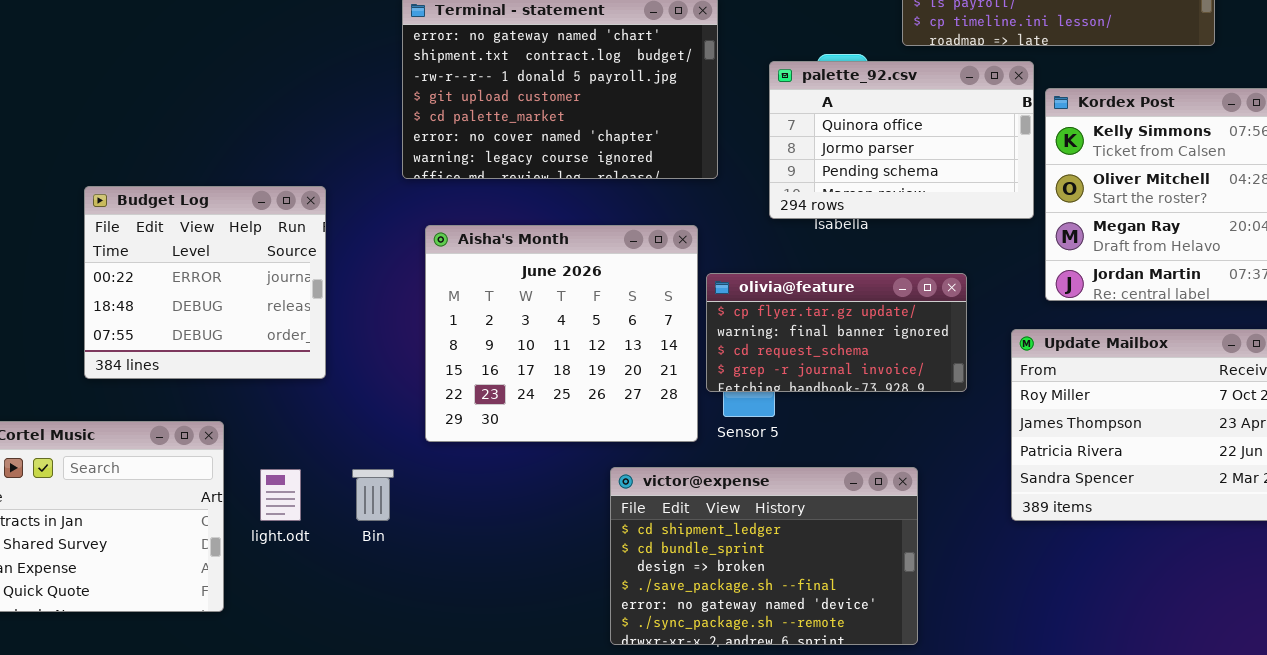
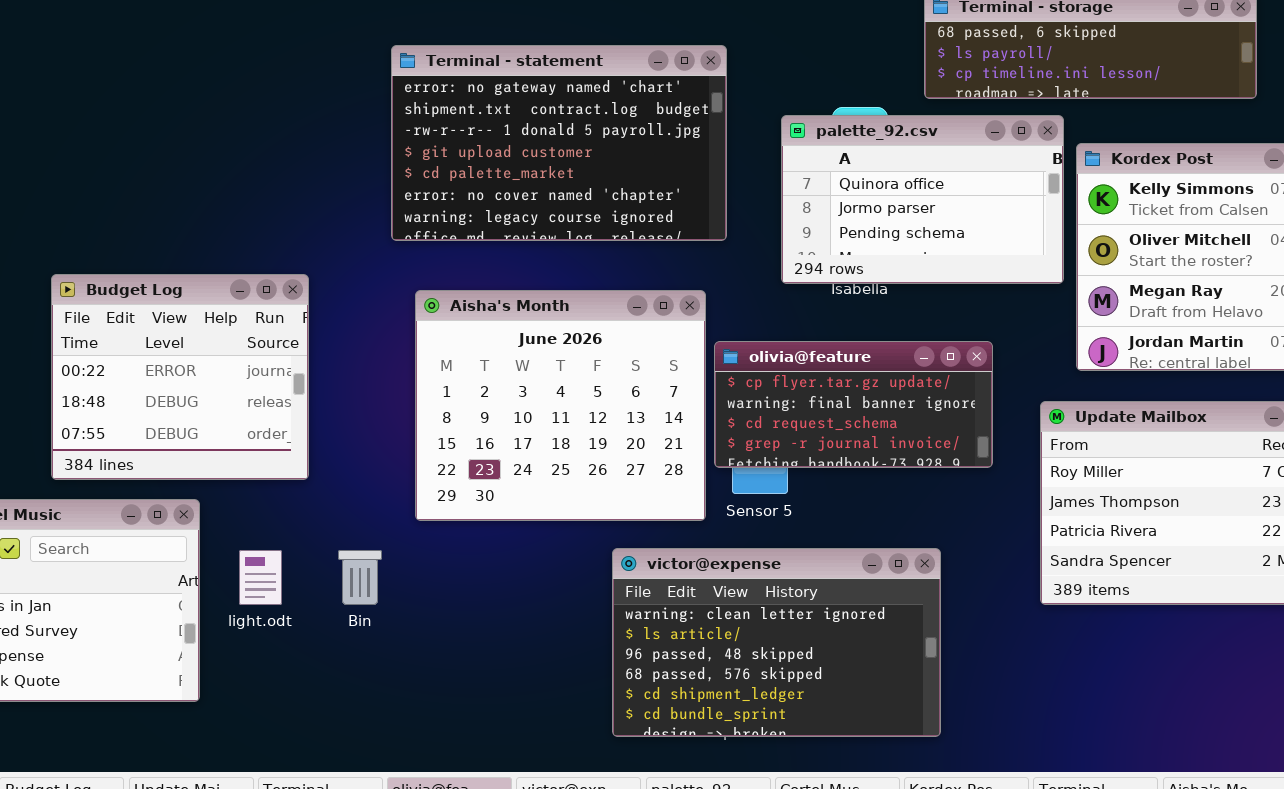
Budget Log: [84,186,326,379] -> [51,274,309,480], moved
victor@expense: [610,467,918,645] -> [612,548,941,737], scrolled up 4 rows

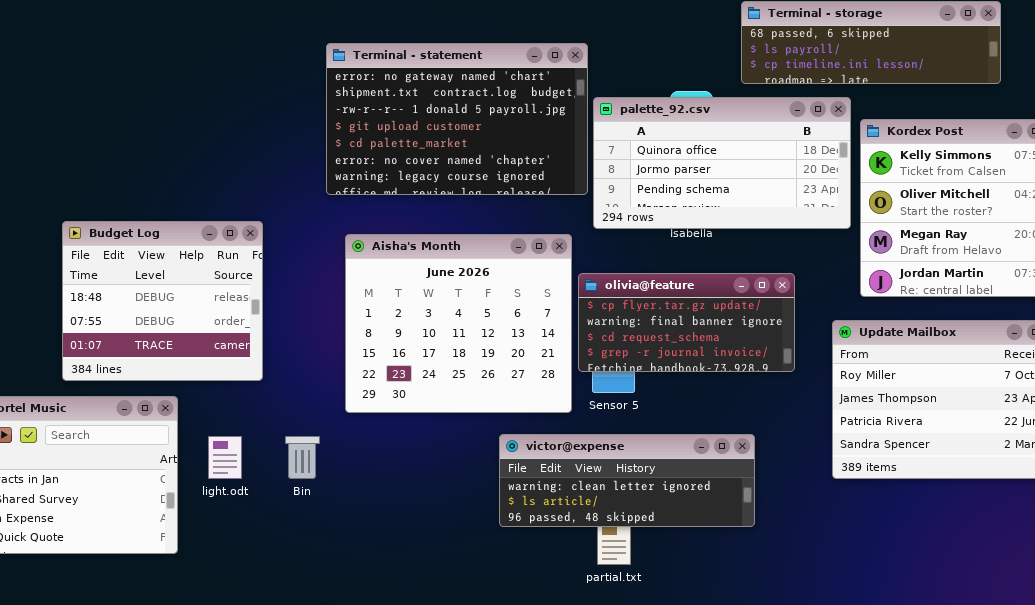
palette_92.csv: [781,115,1064,284] -> [593,97,851,229], resized
Budget Log: [51,274,309,480] -> [62,221,263,381], scrolled down 1 row
victor@expense: [612,548,941,737] -> [499,434,755,527], resized

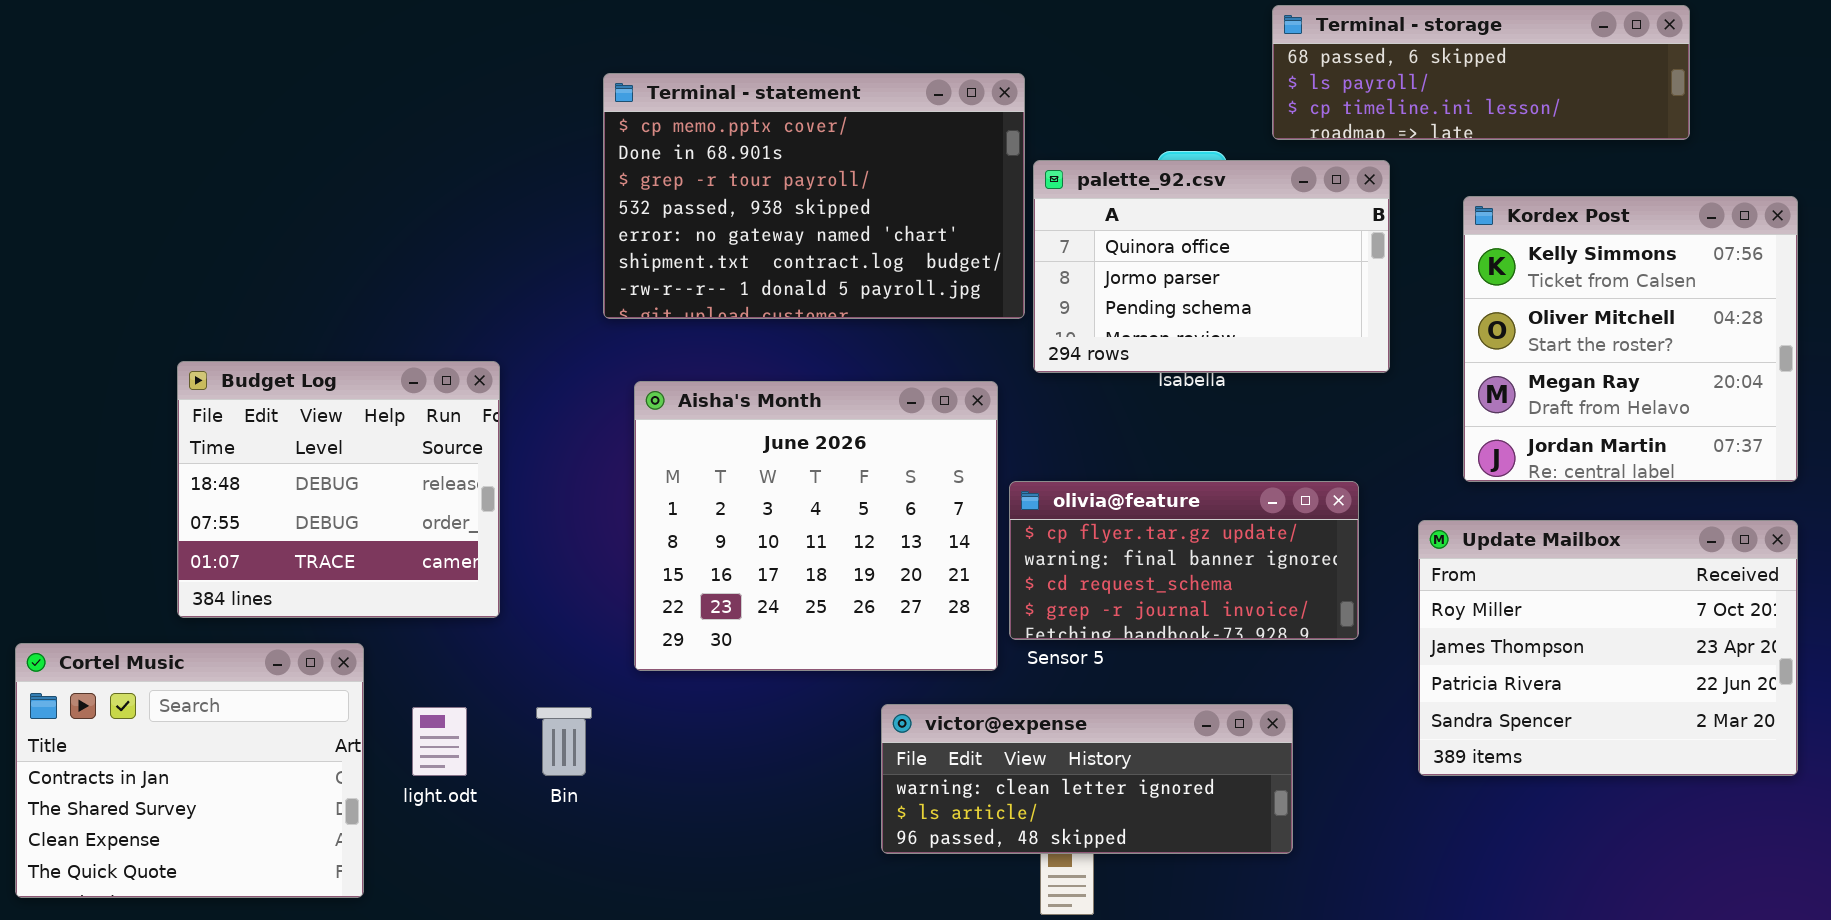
Terminal - statement: [326,43,588,195] -> [603,73,1025,319], scrolled up 4 rows
palette_92.csv: [593,97,851,229] -> [1033,160,1390,373], resized
olivia@feature: [578,273,795,372] -> [1009,481,1359,640], moved

